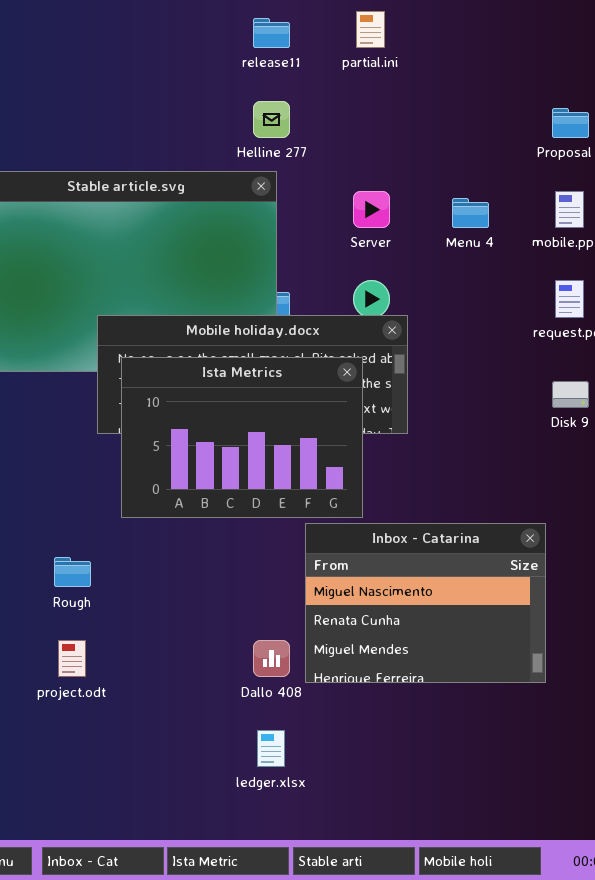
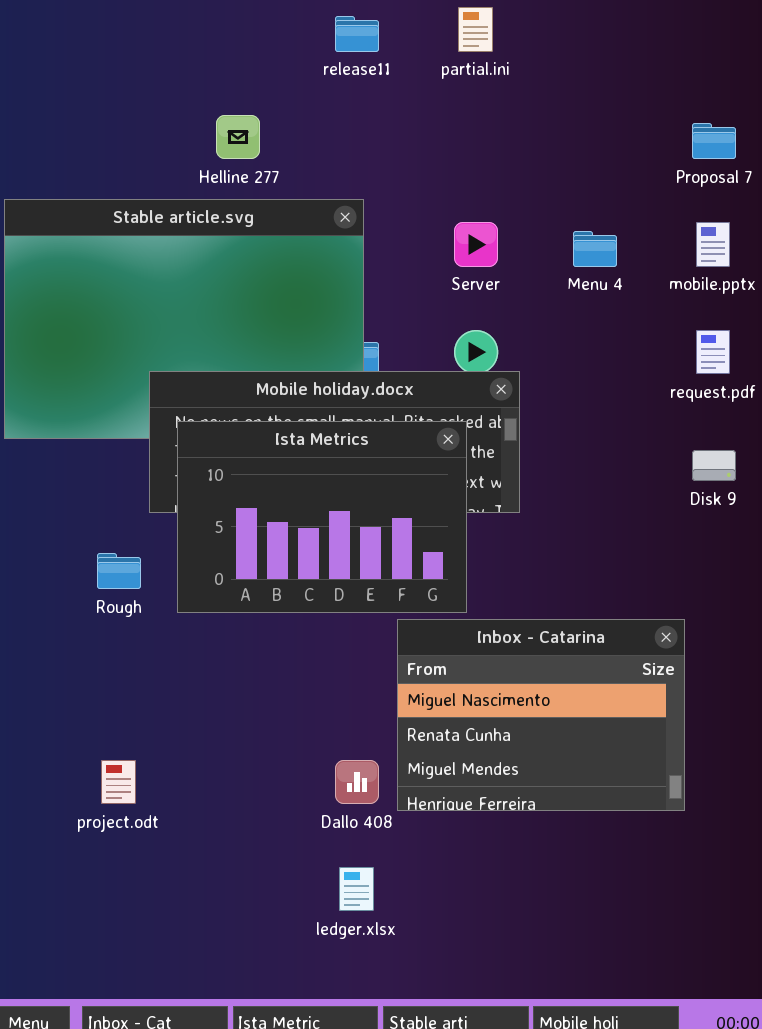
Helline 277: [253,101,290,138] -> [216,115,260,159], moved
Rough: [54,557,91,587] -> [97,553,141,589], moved

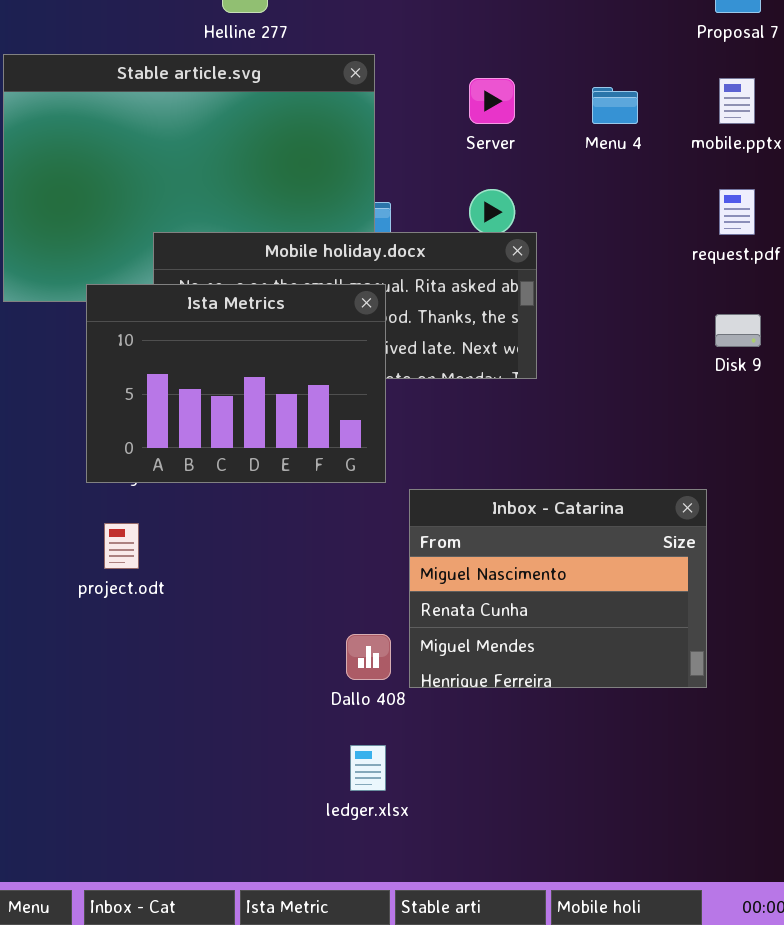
Ista Metrics: [177,421,467,613] -> [86,284,386,483], moved
project.odt: [101,760,136,804] -> [104,523,139,569], moved

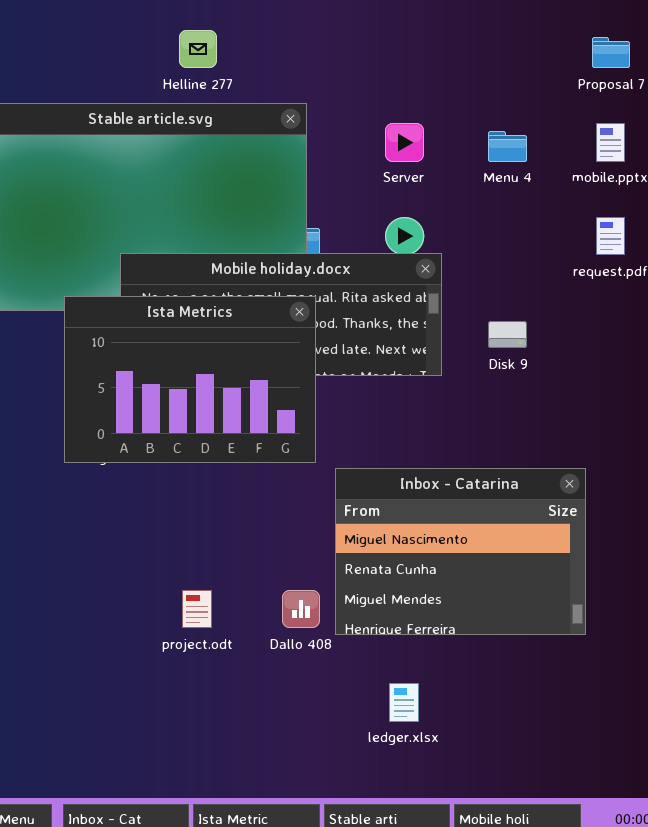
Disk 9: [715,314,761,347] -> [488,321,527,348], moved
project.odt: [104,523,139,569] -> [182,590,212,628], moved
ledger.xlsx: [350,745,386,791] -> [389,683,419,722], moved

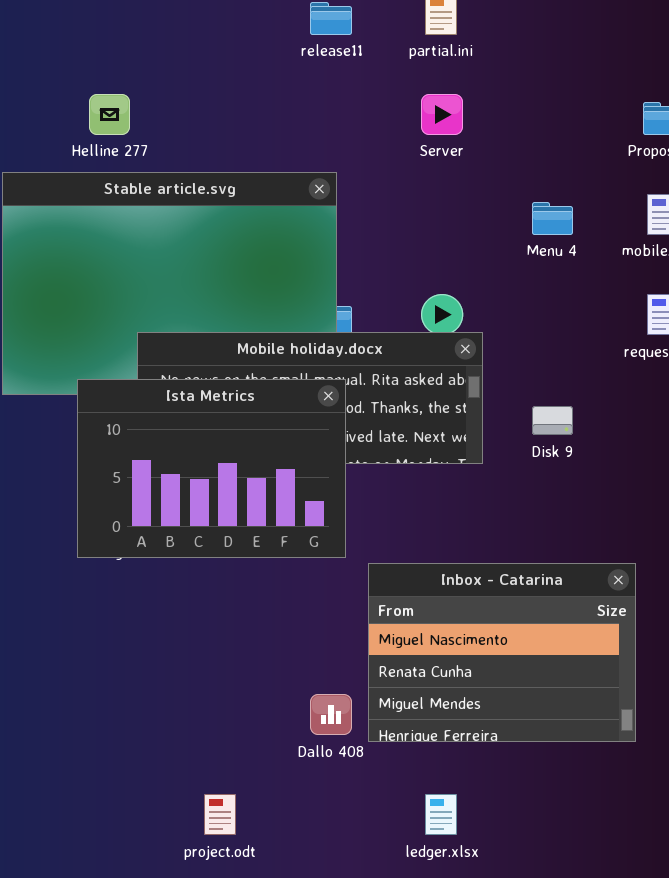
Helline 277: [179,30,217,68] -> [89,94,130,135], moved
Server: [385,123,424,162] -> [421,94,463,135], moved
project.odt: [182,590,212,628] -> [204,794,236,835], moved

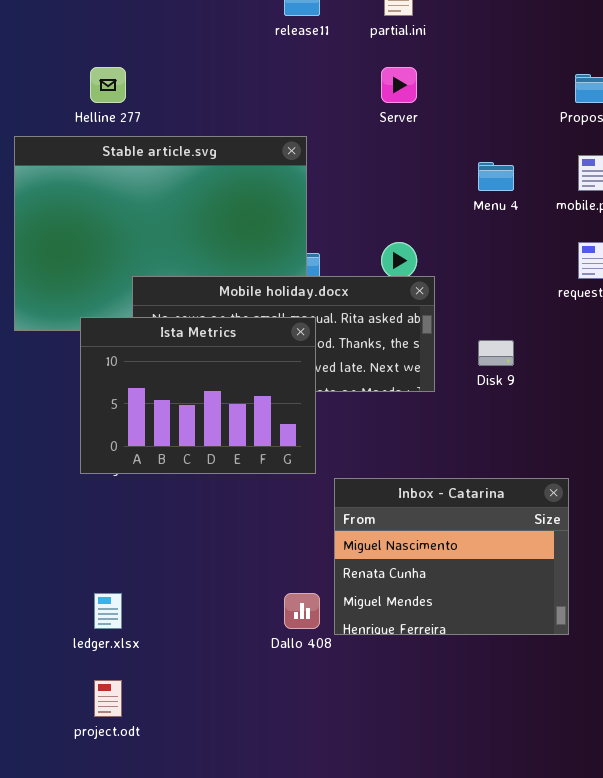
project.odt: [204,794,236,835] -> [94,680,122,717], moved
ledger.xlsx: [425,794,457,835] -> [94,593,122,629], moved

